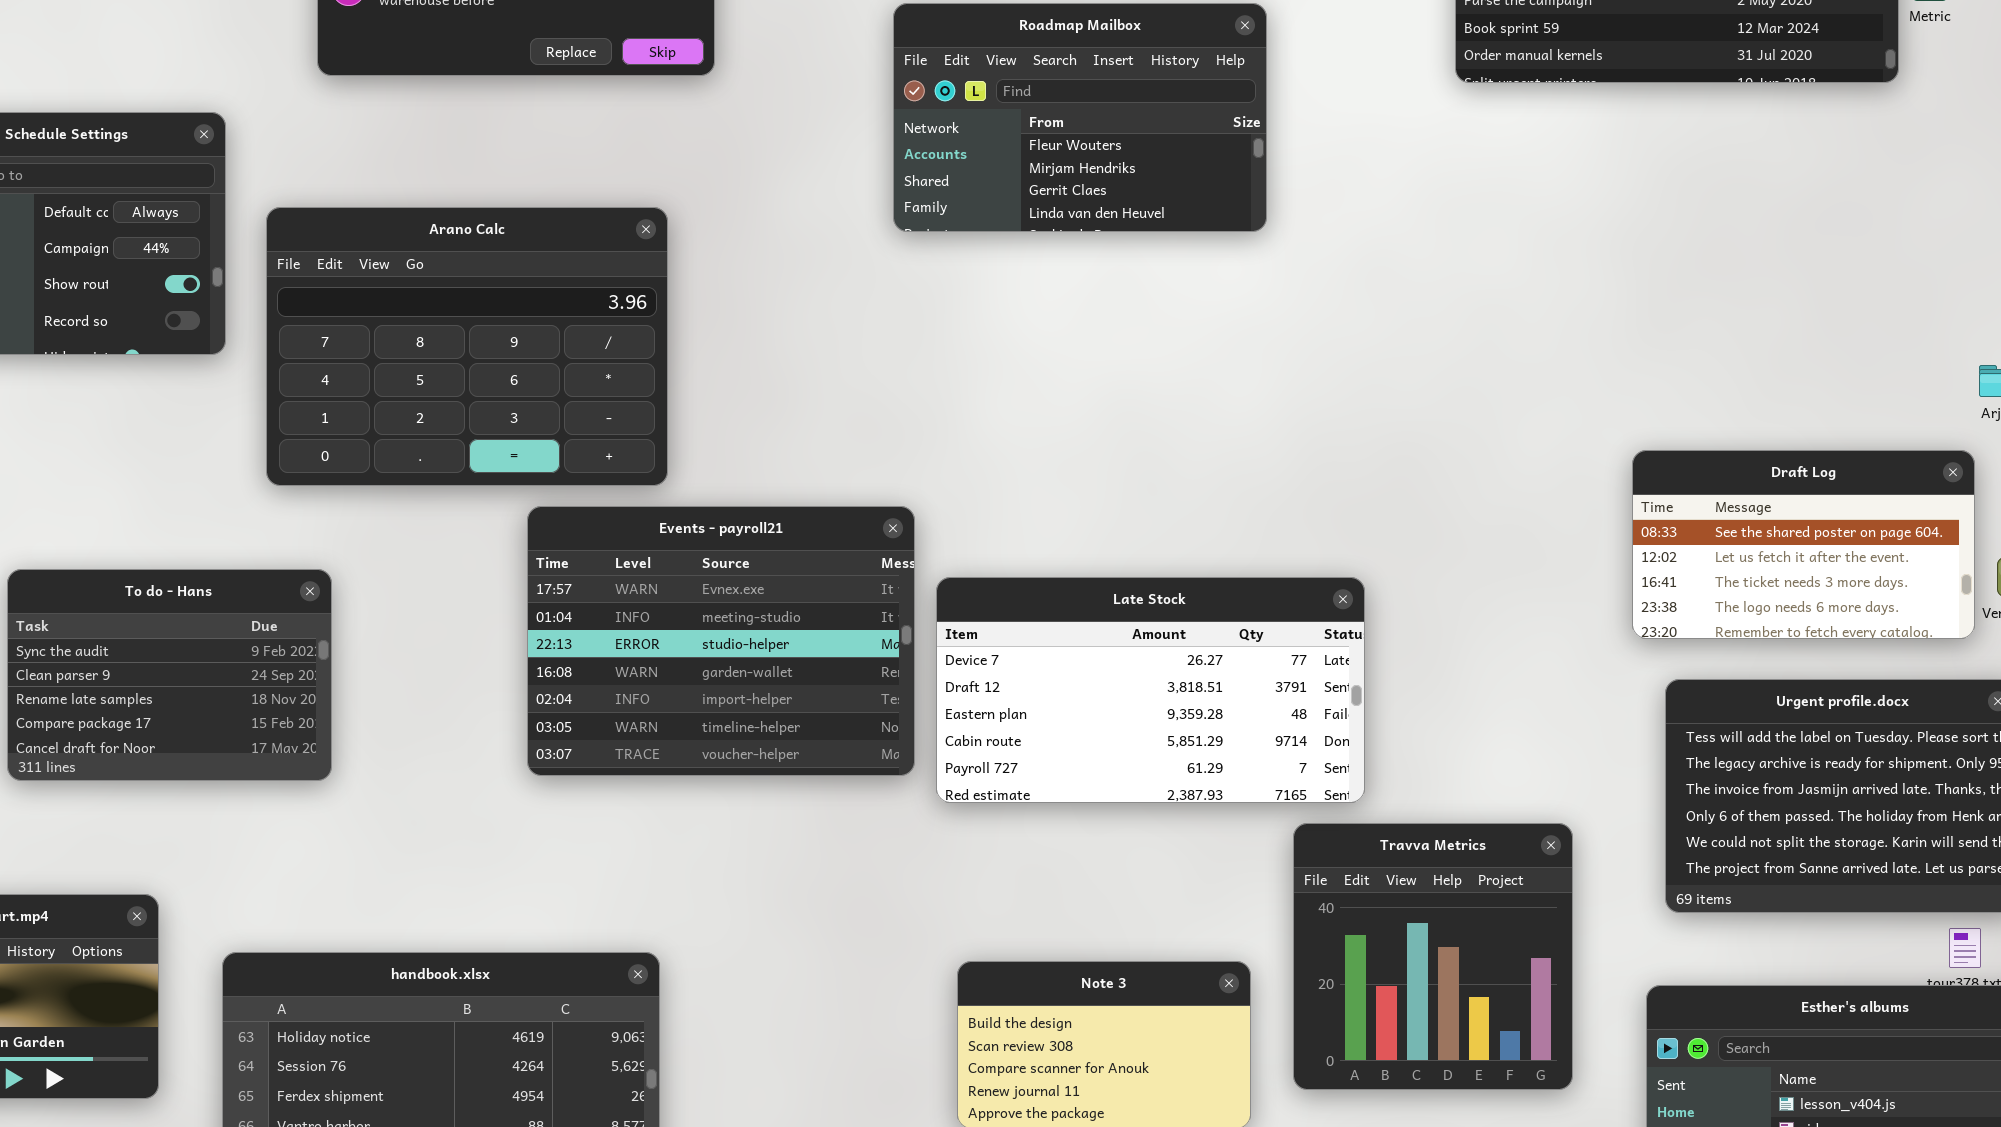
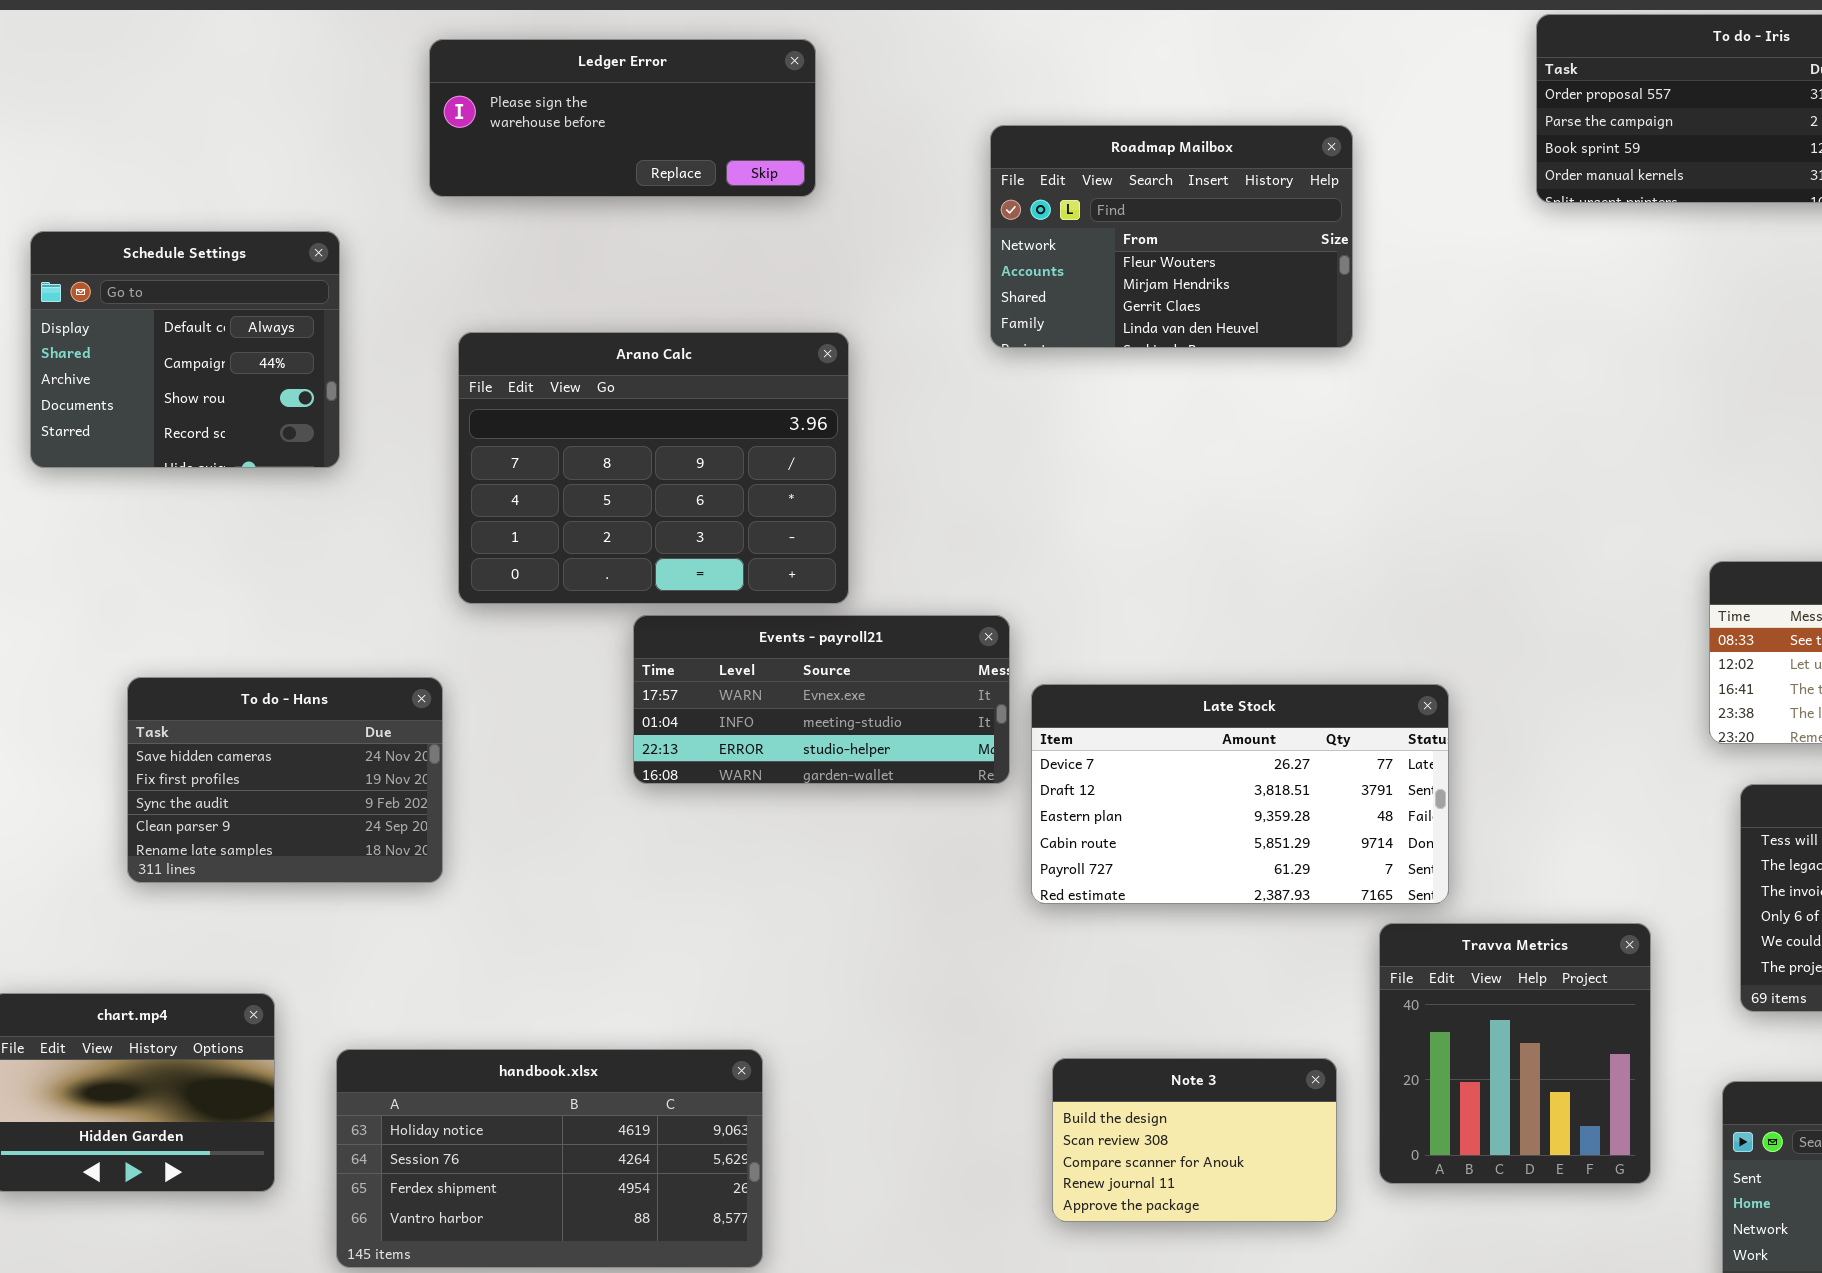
Arano Calc: [266,207,668,486] -> [458,332,849,604], moved
Events - payroll21: [527,506,915,776] -> [633,615,1010,784], resized
To do - Hans: [7,569,332,781] -> [127,677,443,883], scrolled up 2 rows

